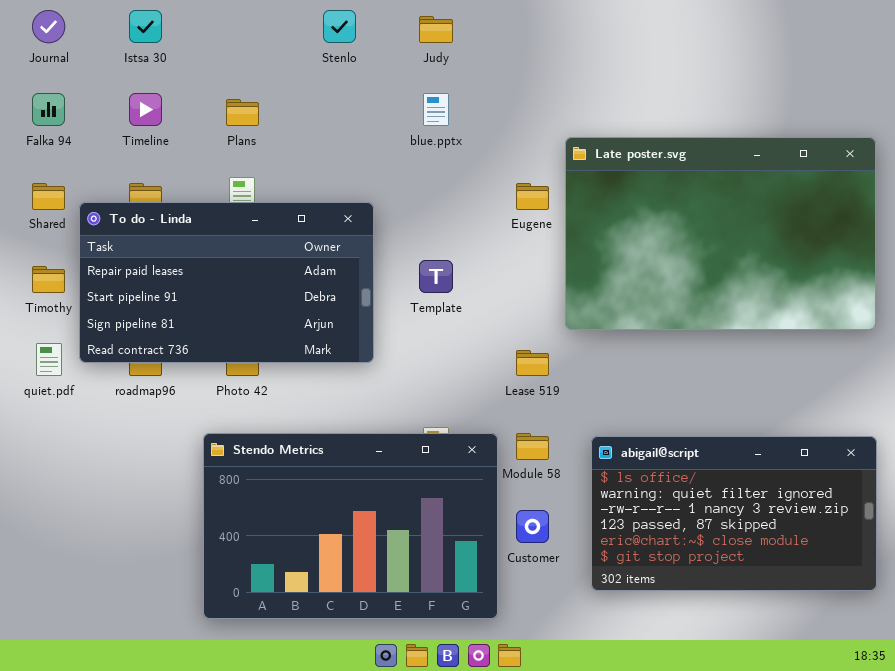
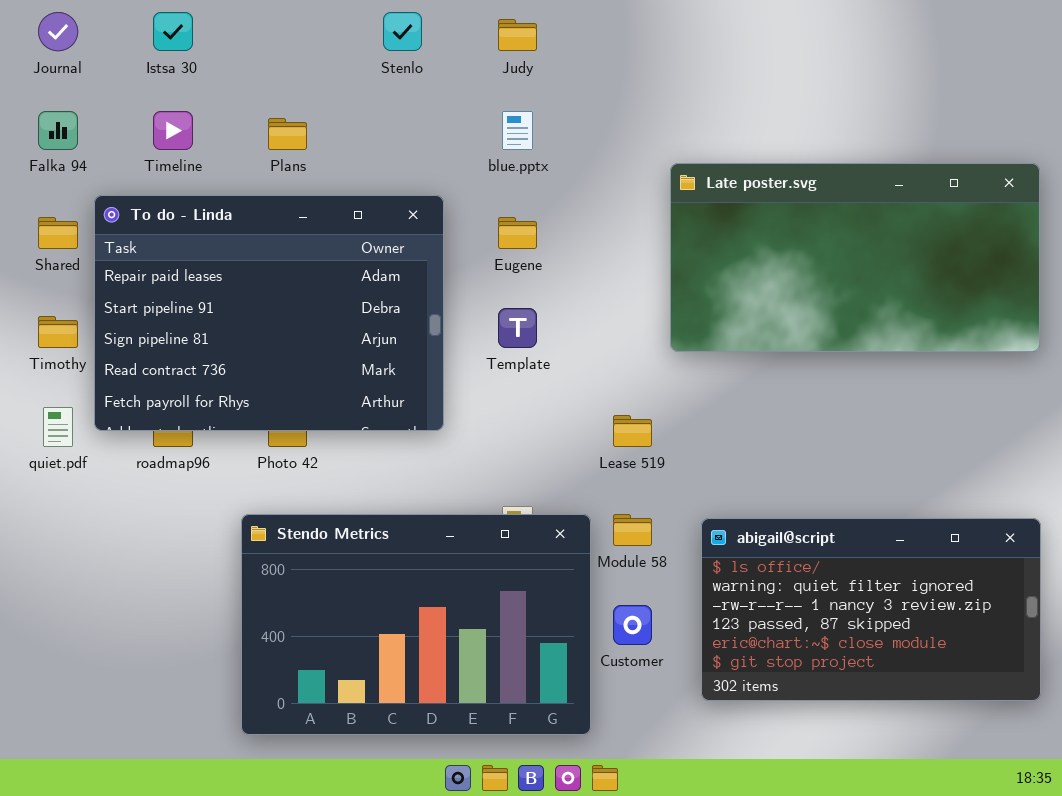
Late poster.svg: [565,137,876,330] -> [670,163,1040,352], resized
Eugene: [516,183,549,210] -> [498,217,537,249], moved
To do - Linda: [79,202,374,363] -> [94,195,444,431], resized

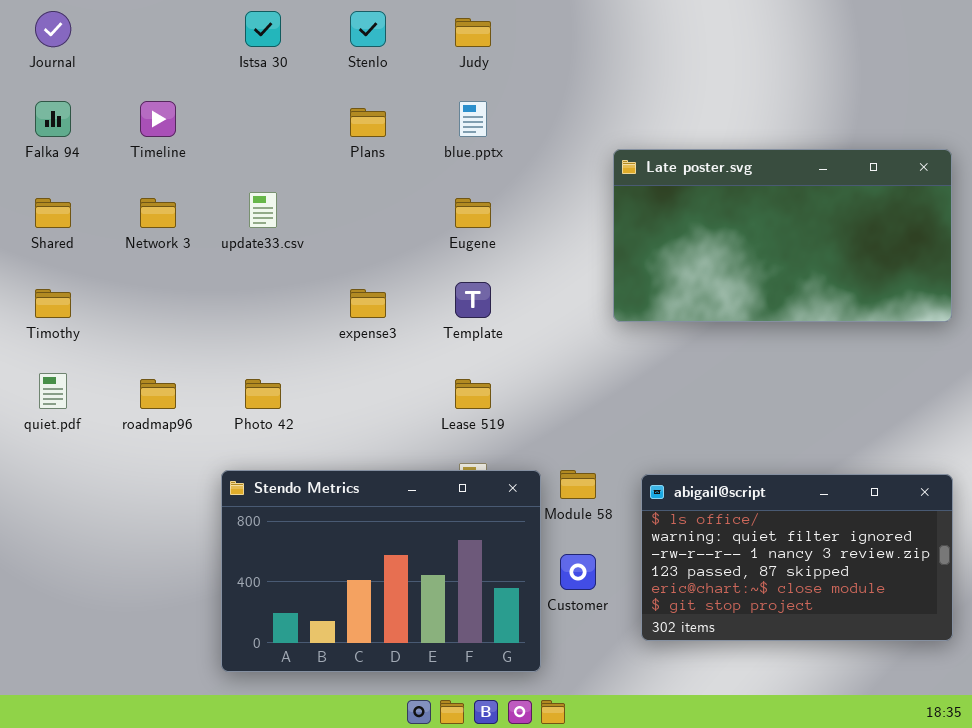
Istsa 30: [153,12,193,51] -> [245,11,281,47], moved
Plans: [268,118,307,150] -> [350,108,386,137], moved
To do - Linda: [94,195,444,431] -> none, closed
Lease 519: [613,415,652,447] -> [455,379,491,409], moved

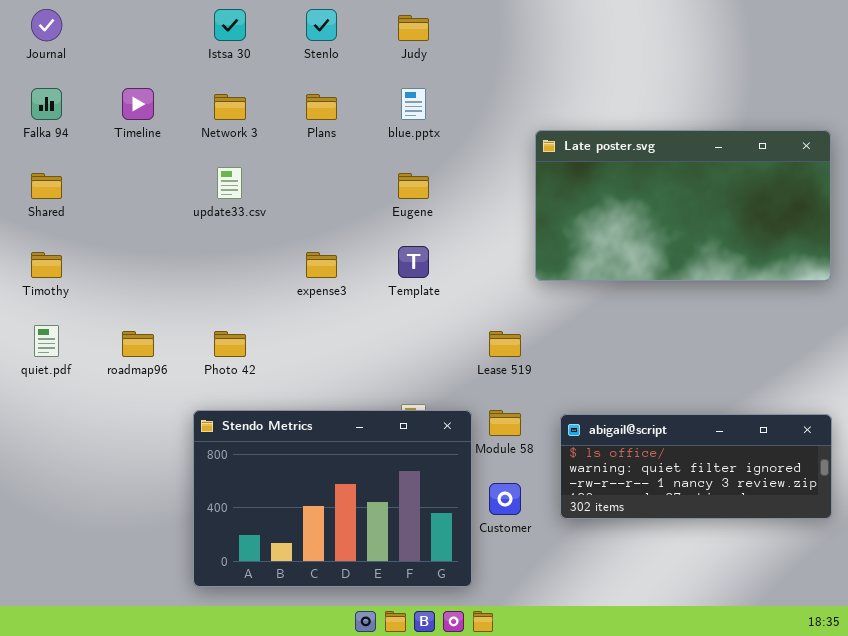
Network 3: [140,198,176,228] -> [214,94,246,120], moved
Lease 519: [455,379,491,409] -> [489,331,521,357], moved
abigail@script: [641,474,953,641] -> [560,414,832,519], resized

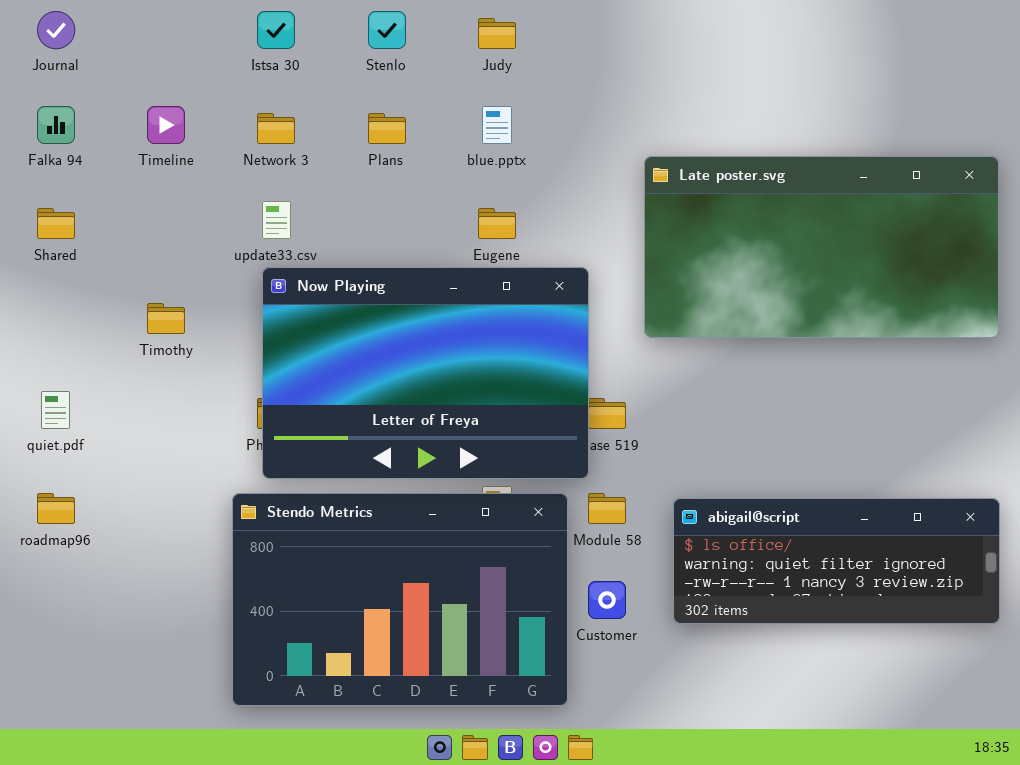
Now Playing: none -> [262,267,589,479], opened
Timothy: [31,252,62,278] -> [147,303,185,334], moved
roadmap96: [122,331,154,357] -> [37,493,75,524], moved

